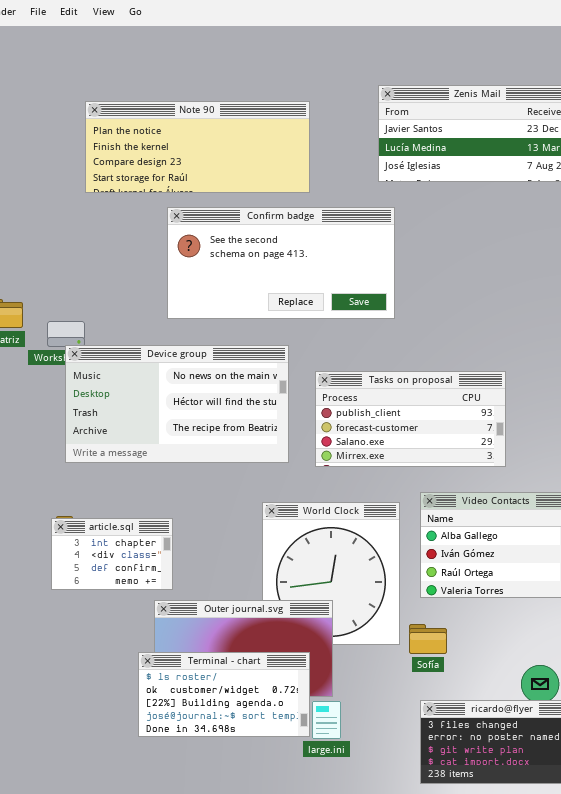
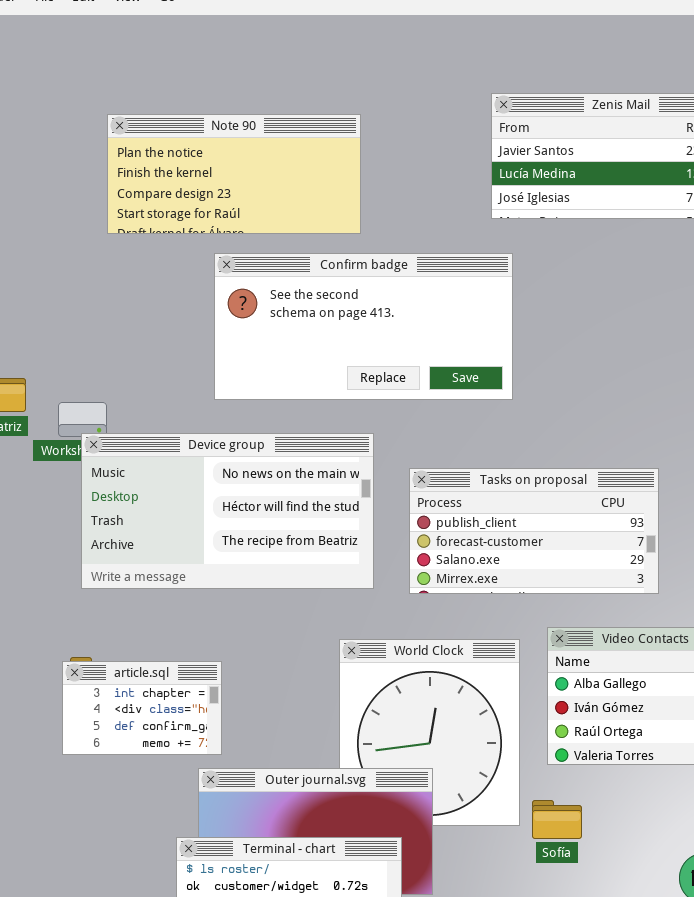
Note 90: [85,101,310,193] -> [107,114,361,234], resized

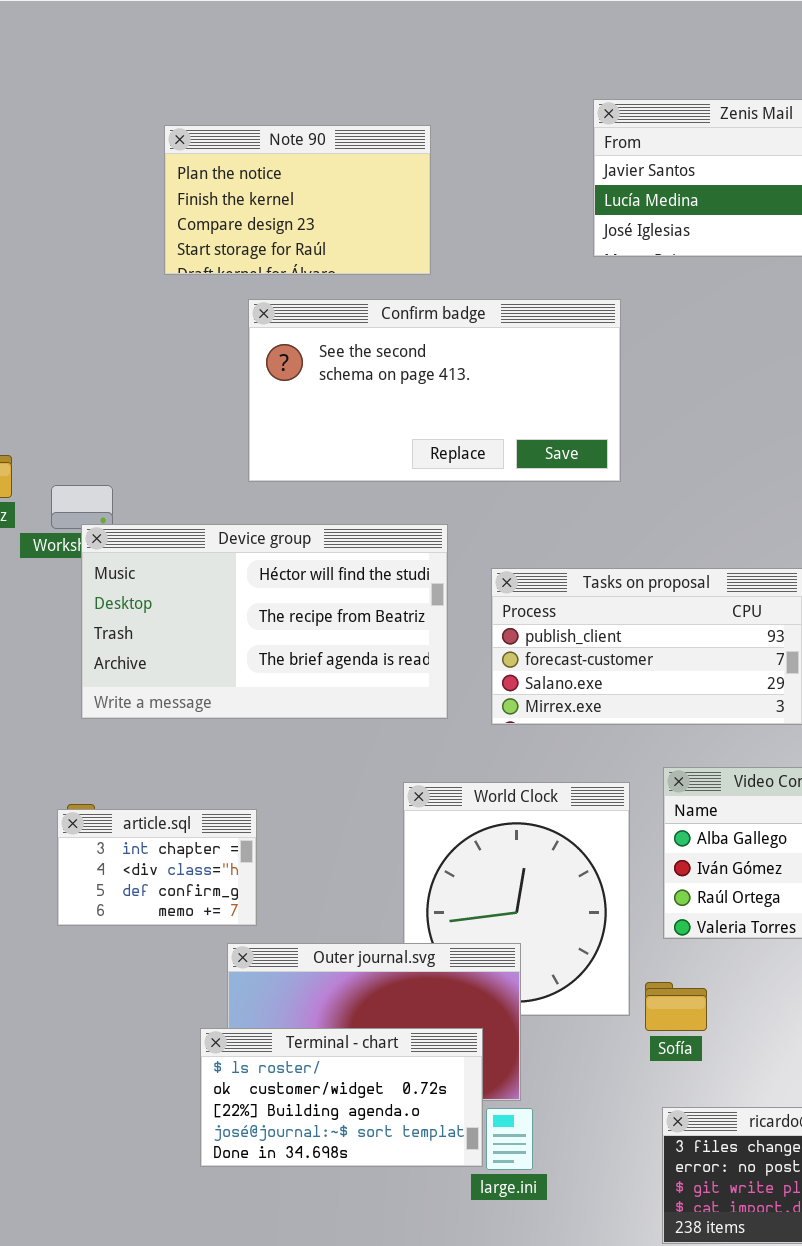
Note 90: [107,114,361,234] -> [164,125,431,275], resized
Device group: [81,433,374,589] -> [81,524,448,719], scrolled down 1 row

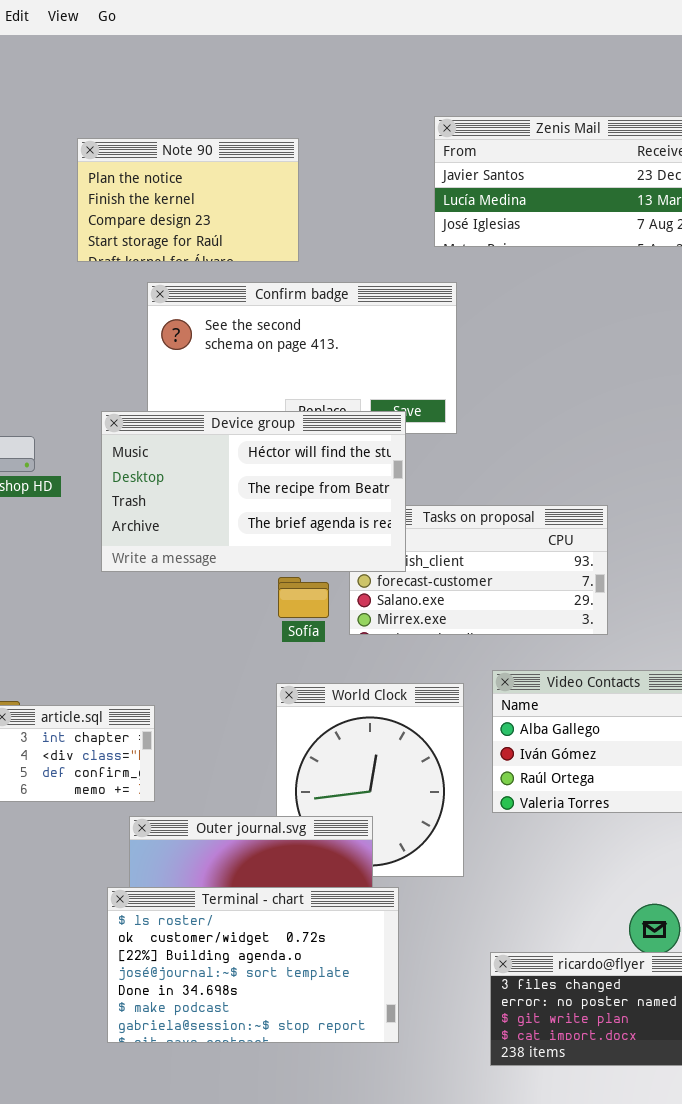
Device group: [81,524,448,719] -> [101,411,406,572], moved
Sofía: [645,982,707,1031] -> [278,577,329,618], moved
Terminal - chart: [200,1028,483,1167] -> [107,887,399,1043], resized

